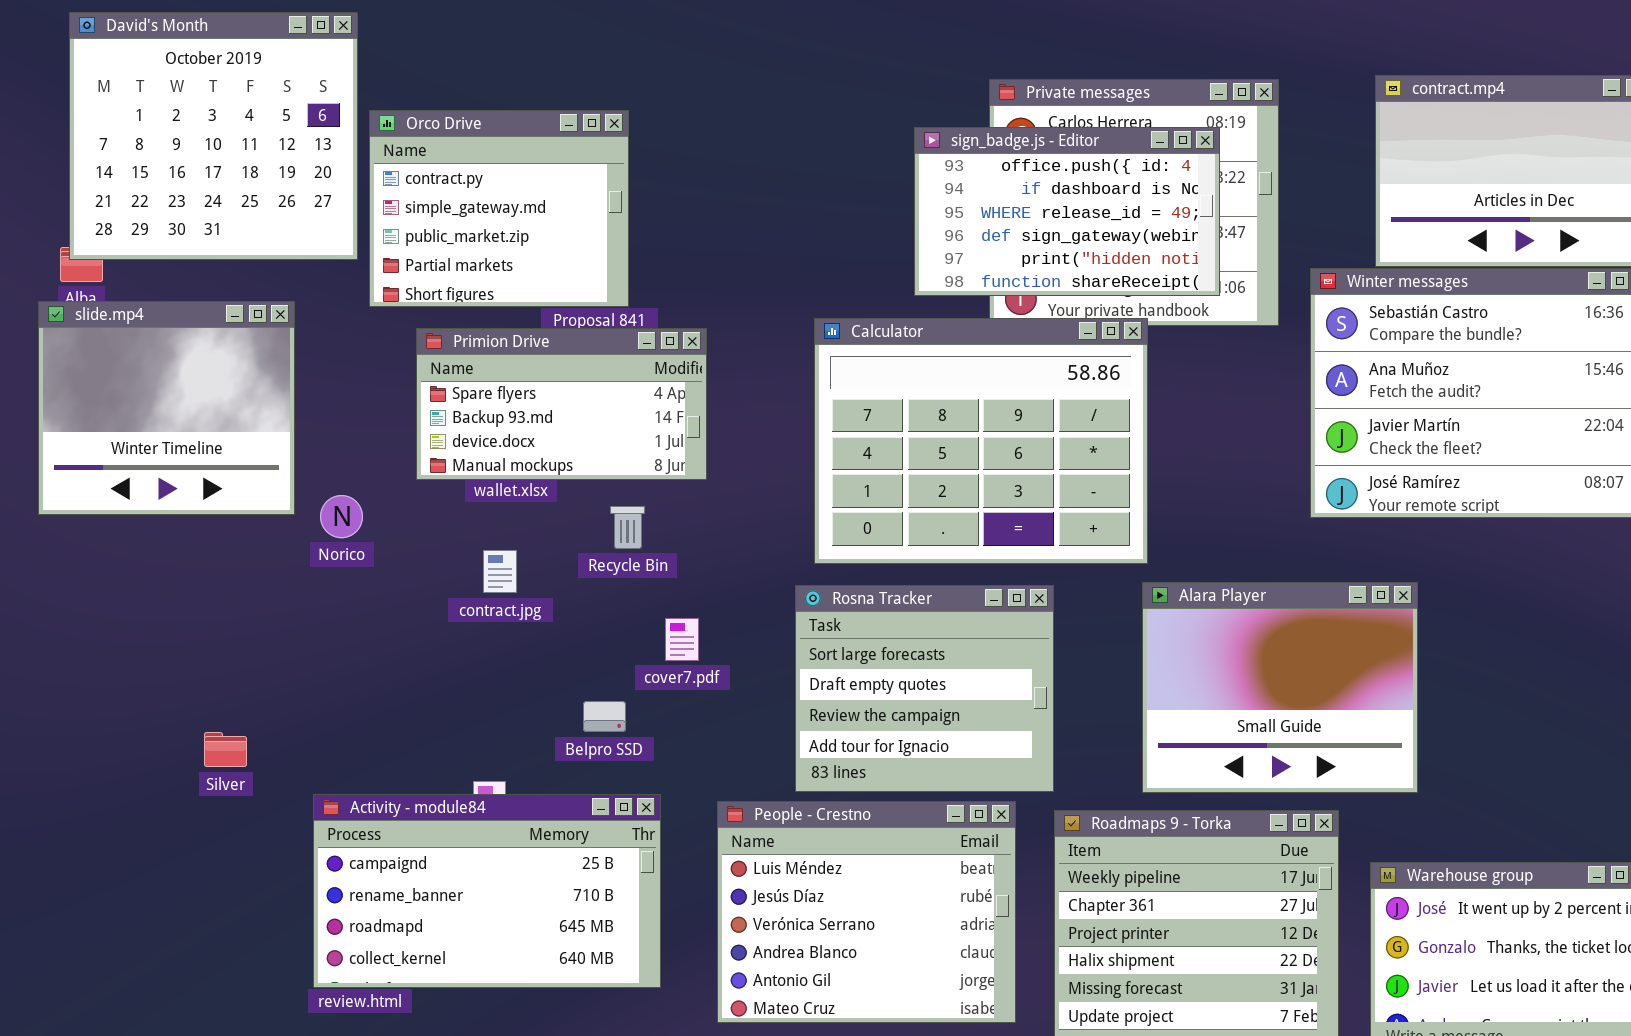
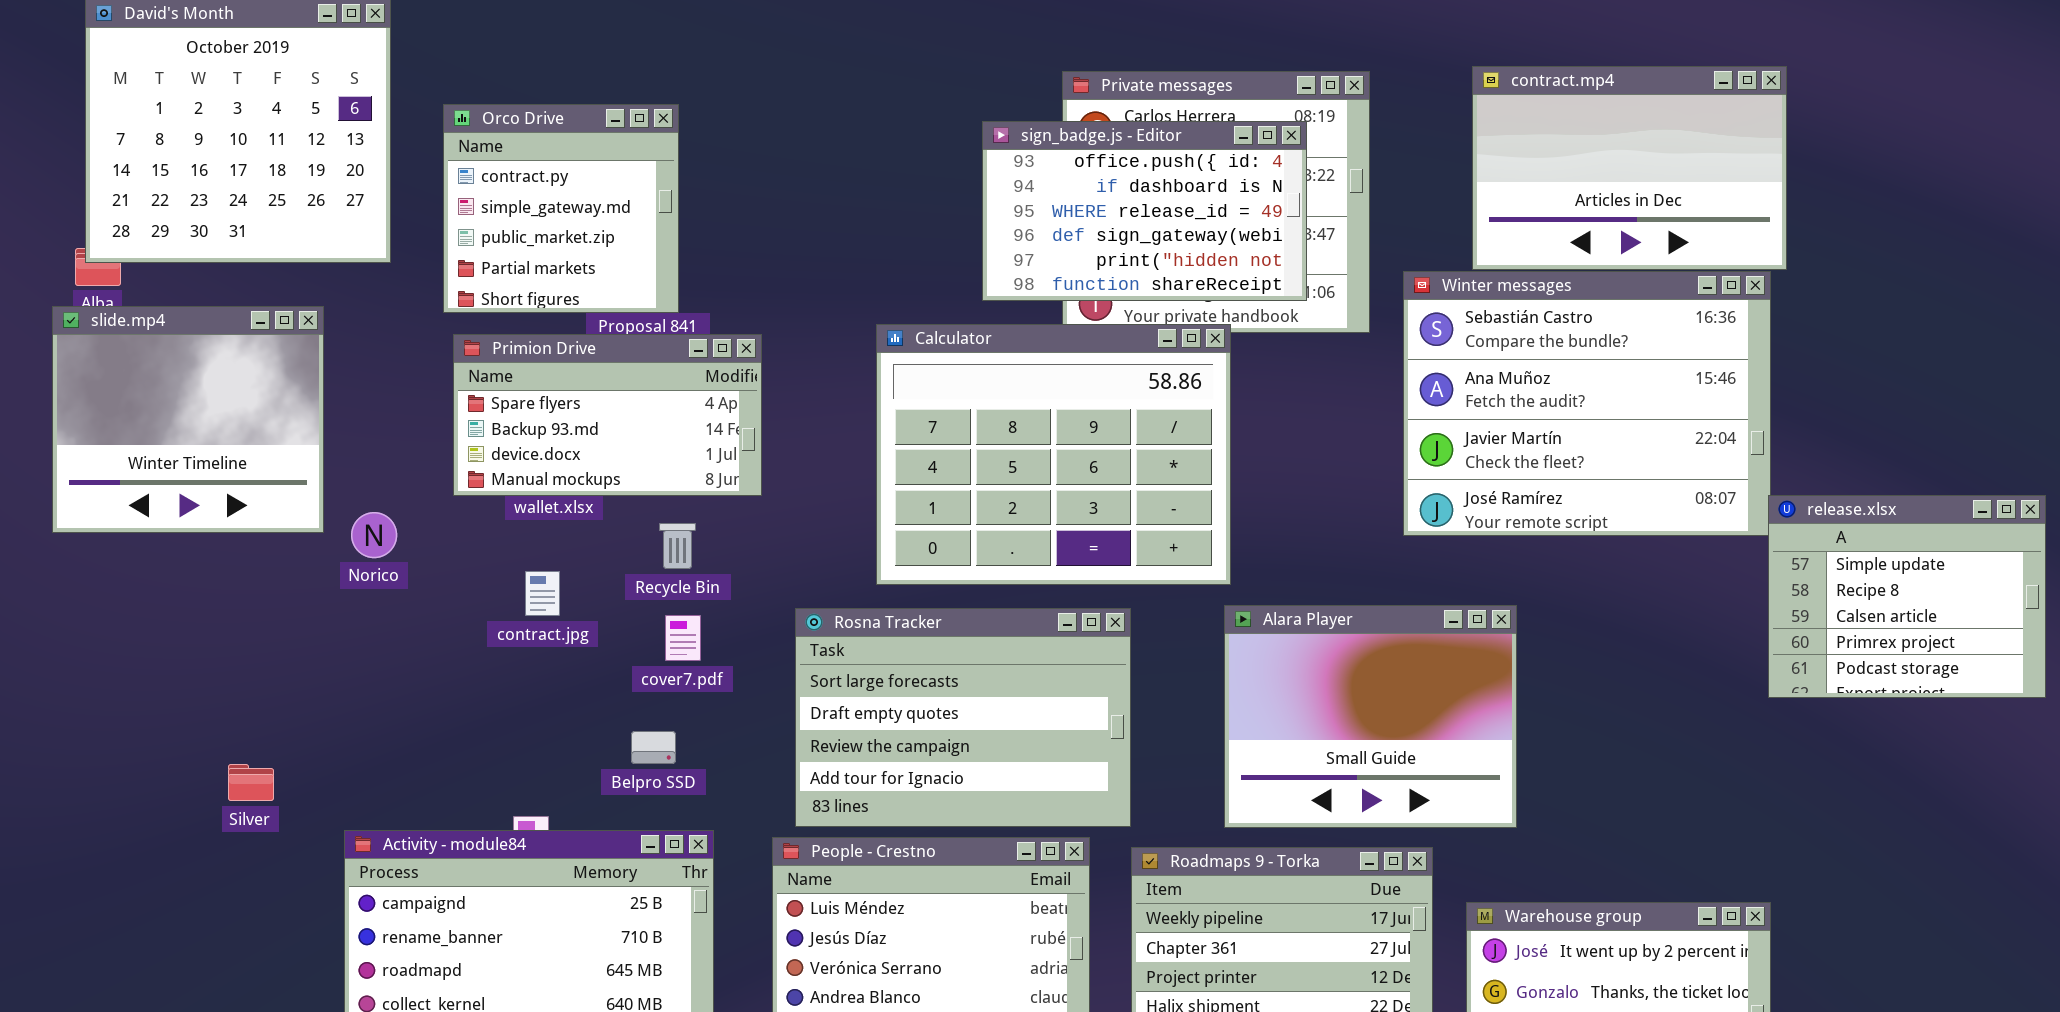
Orco Drive: [369,110,629,307] -> [443,104,679,313], resized
Rosna Tracker: [795,585,1054,792] -> [795,608,1131,827], resized
cover7.pdf: [665,618,699,661] -> [665,615,701,661], moved

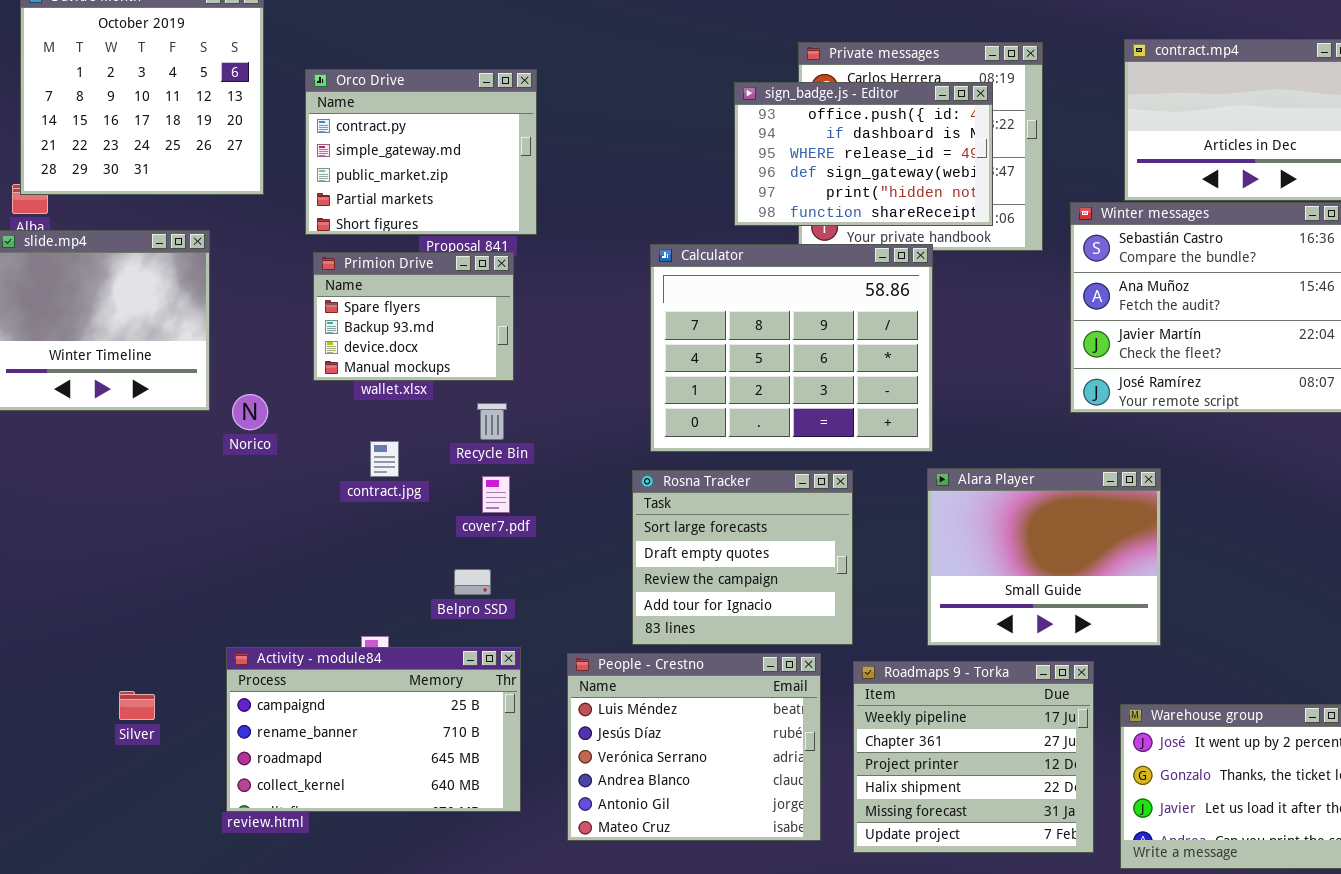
Orco Drive: [443,104,679,313] -> [305,69,537,235], resized
Primion Drive: [453,334,762,496] -> [313,252,514,381], resized
Rosna Tracker: [795,608,1131,827] -> [632,470,853,645], resized
Silver: [228,764,274,801] -> [119,691,155,720], moved

